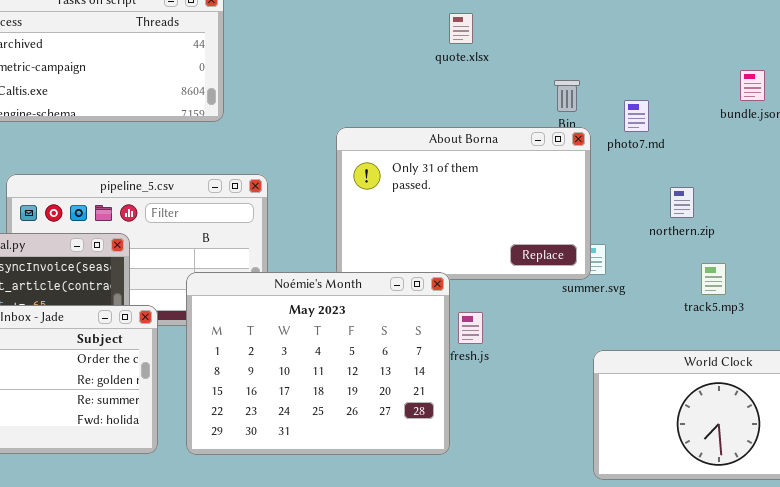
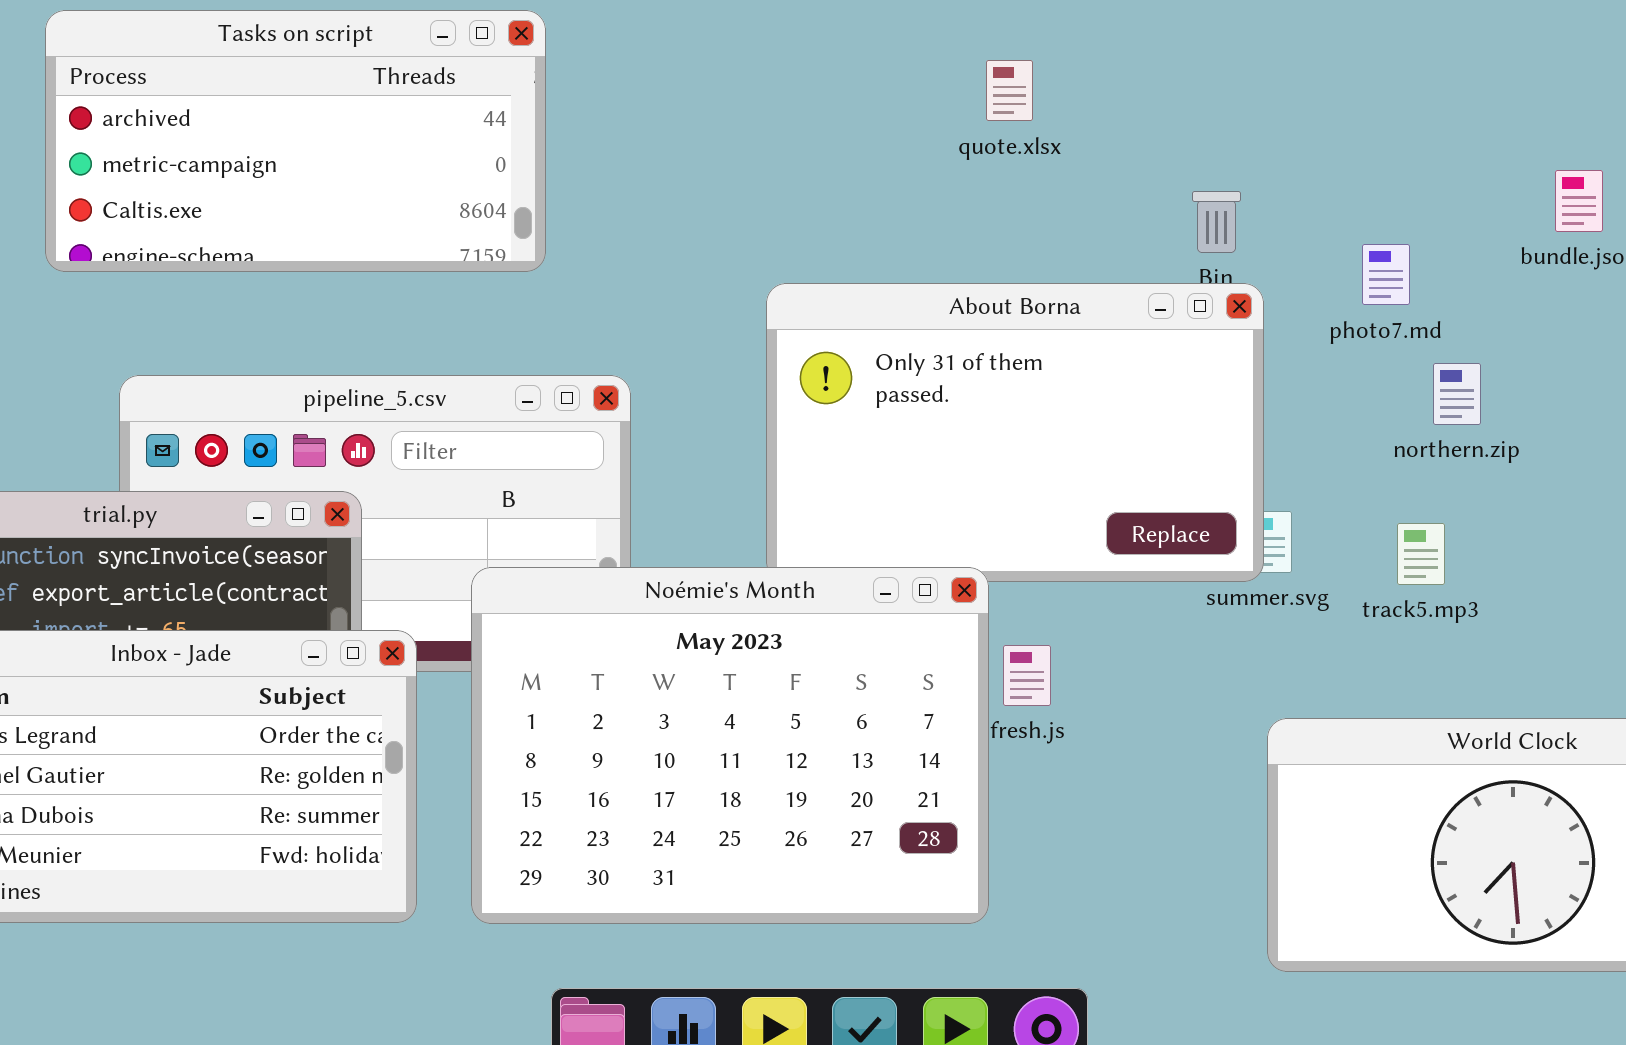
photo7.md: [624,100,649,132] -> [1362,244,1410,305], moved
northern.zip: [670,187,694,218] -> [1433,363,1481,425], moved
track5.mp3: [701,263,726,295] -> [1397,523,1445,585], moved

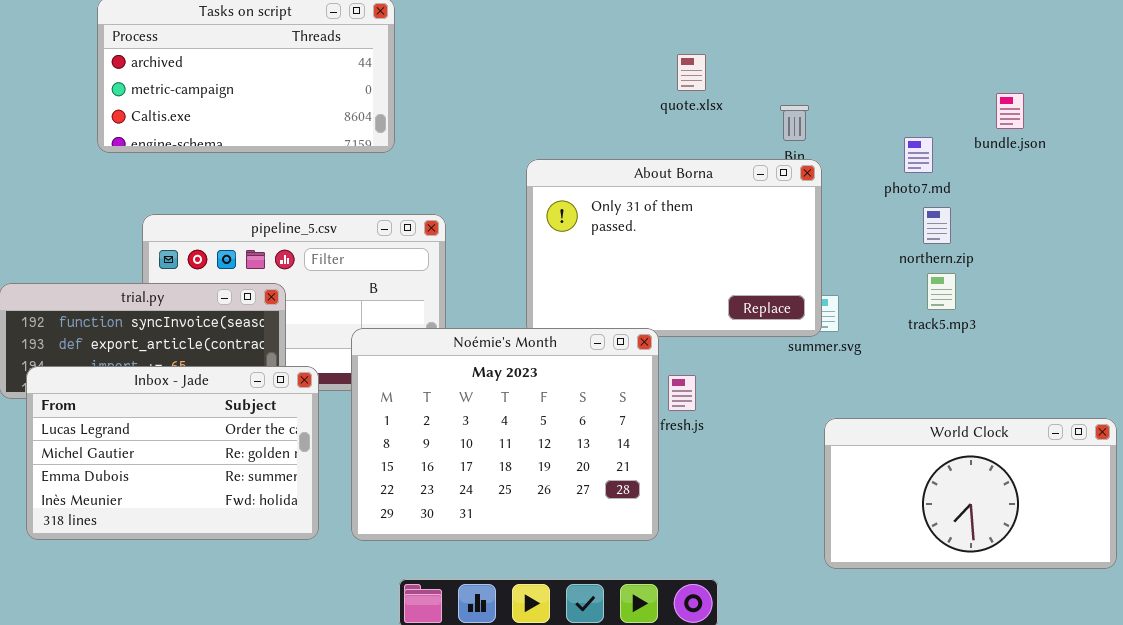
quote.xlsx: [986,60,1033,121] -> [677,54,706,91], moved
photo7.md: [1362,244,1410,305] -> [904,137,933,173], moved
track5.mp3: [1397,523,1445,585] -> [927,273,956,310], moved

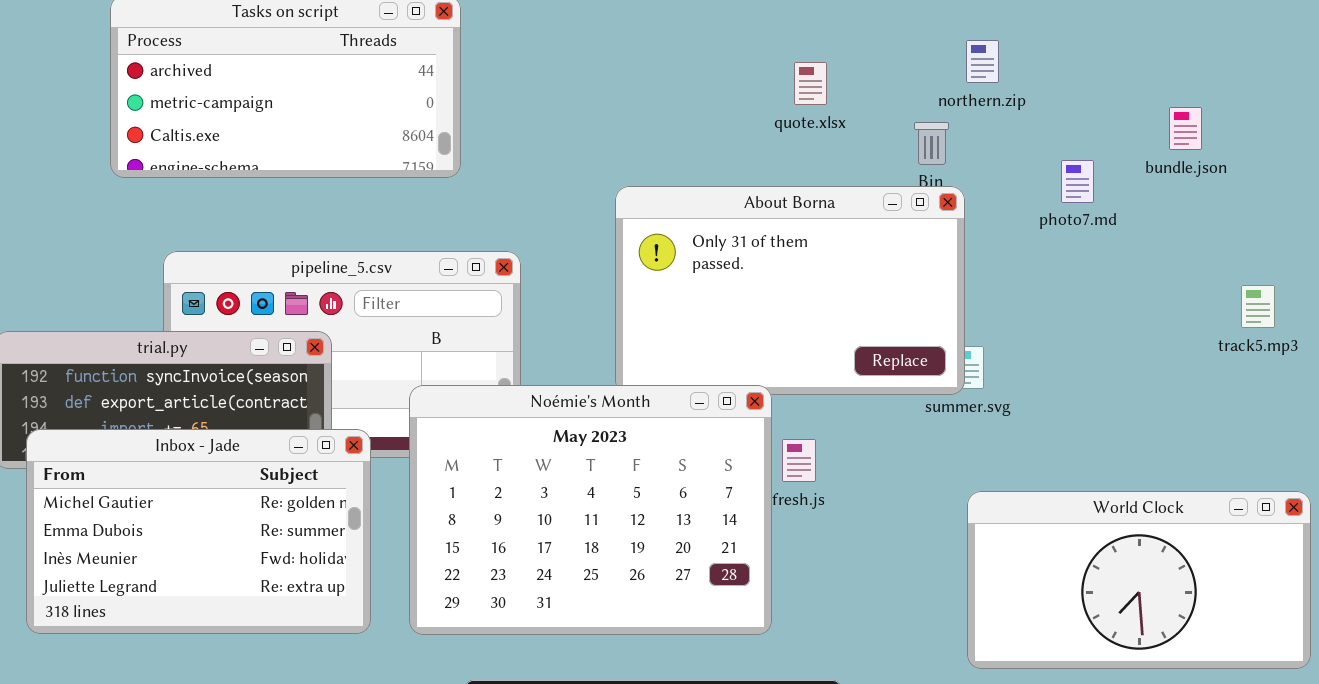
northern.zip: [923,207,951,244] -> [966,40,999,83], moved
track5.mp3: [927,273,956,310] -> [1241,285,1275,328], moved
Inbox - Jade: [26,366,319,540] -> [26,429,371,634], scrolled down 1 row

